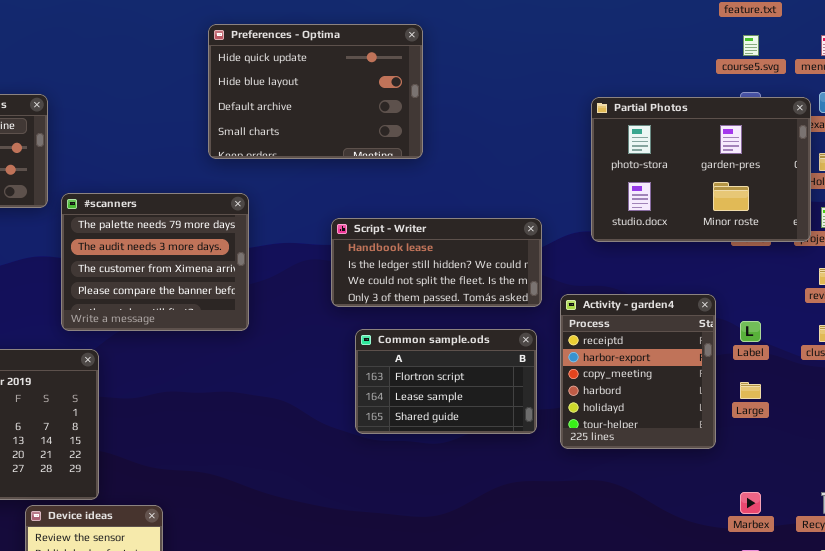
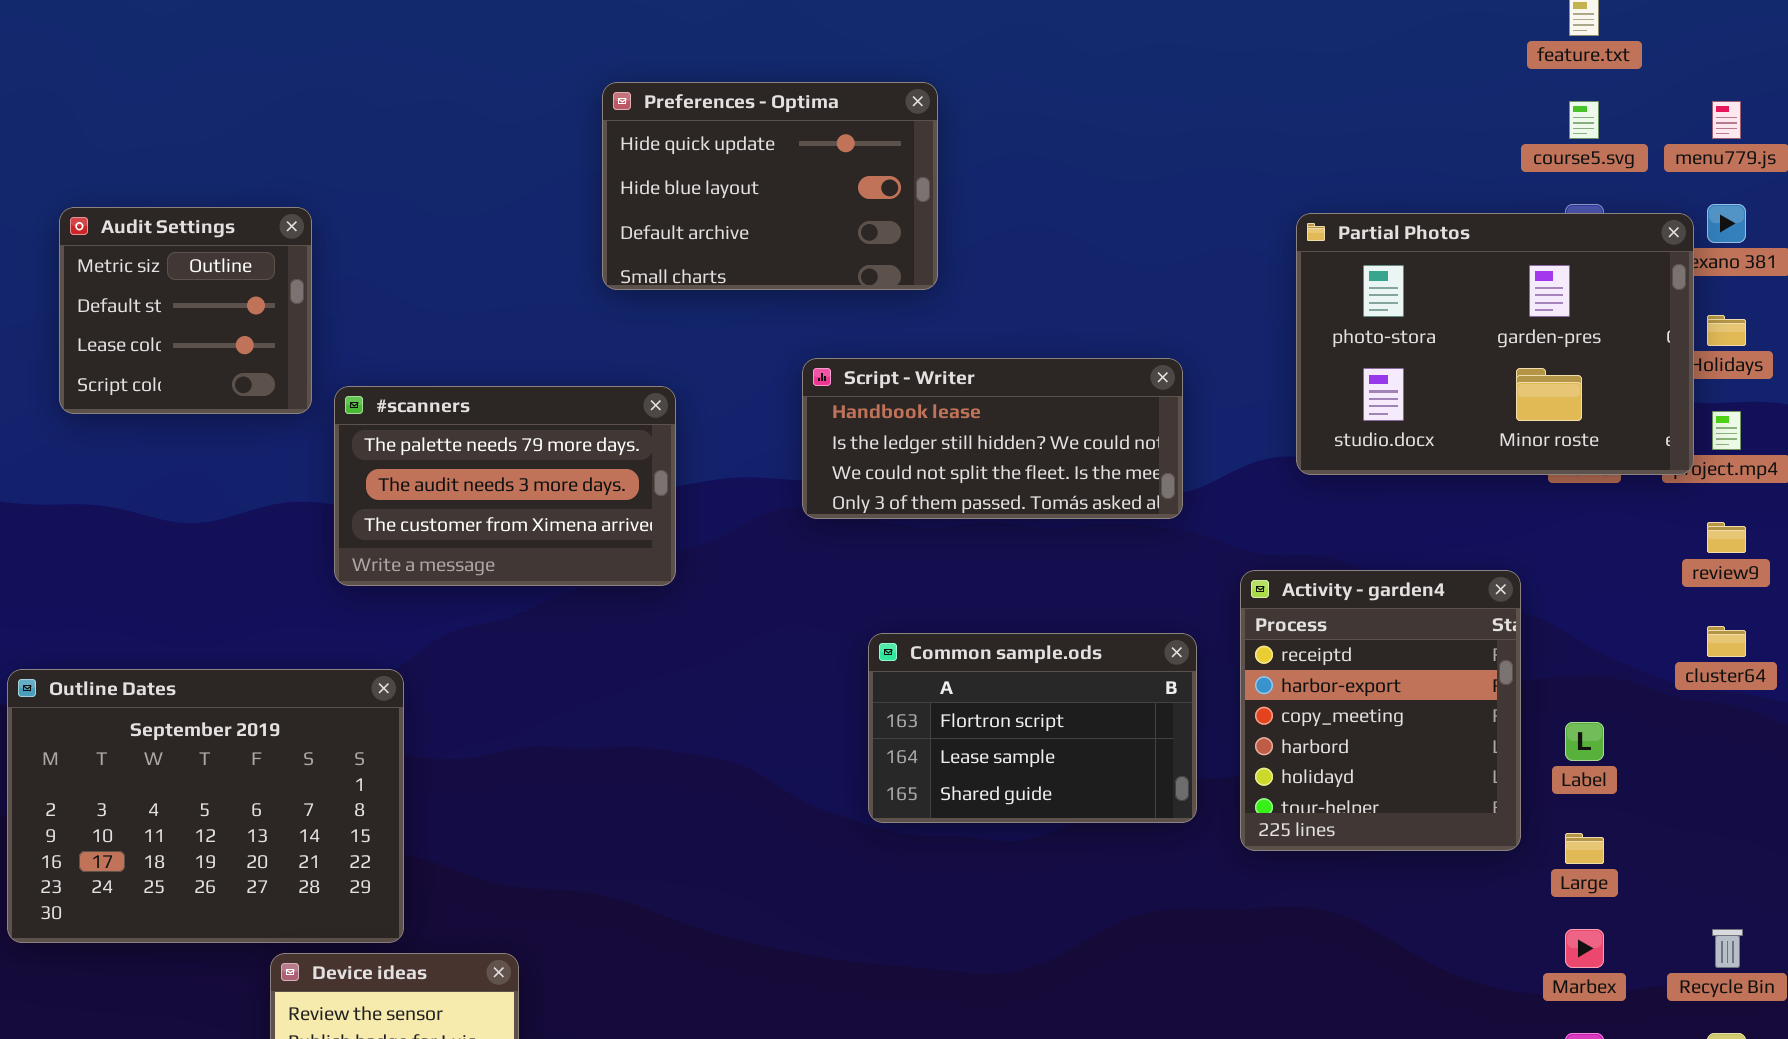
Preferences - Optima: [208,24,423,159] -> [602,82,938,290], resized
#scanners: [61,193,249,331] -> [334,386,676,586], resized
Script - Writer: [331,218,542,307] -> [802,358,1183,519], moved
Label: [740,321,761,342] -> [1565,722,1604,761], moved
Large: [740,382,761,399] -> [1565,833,1604,864], moved

